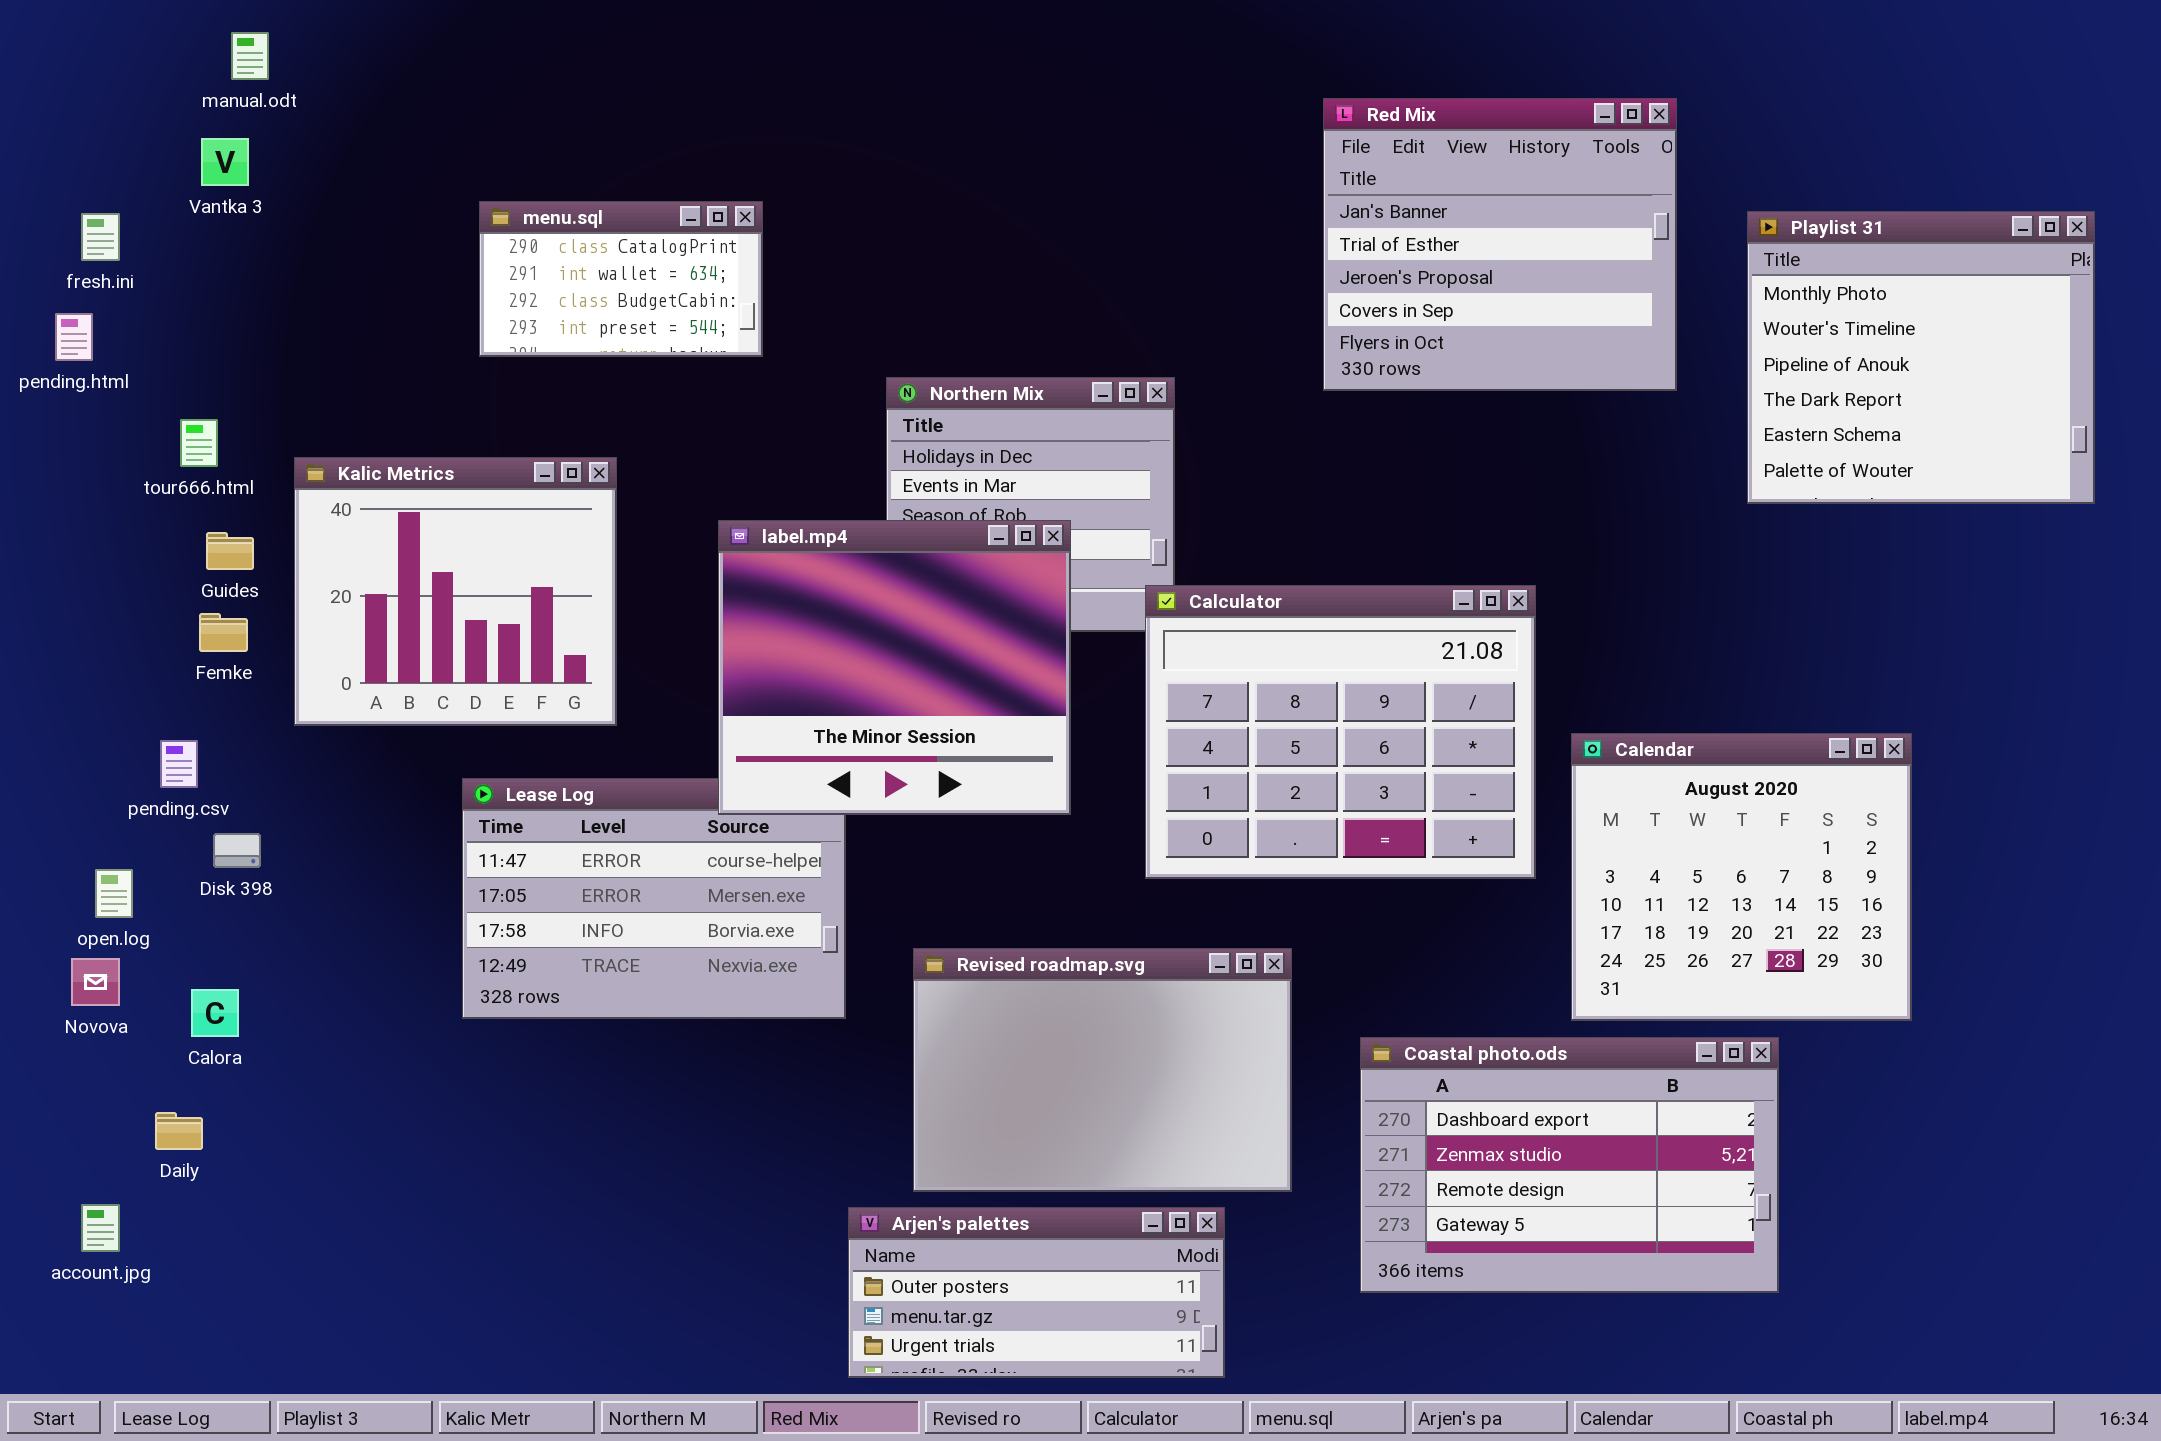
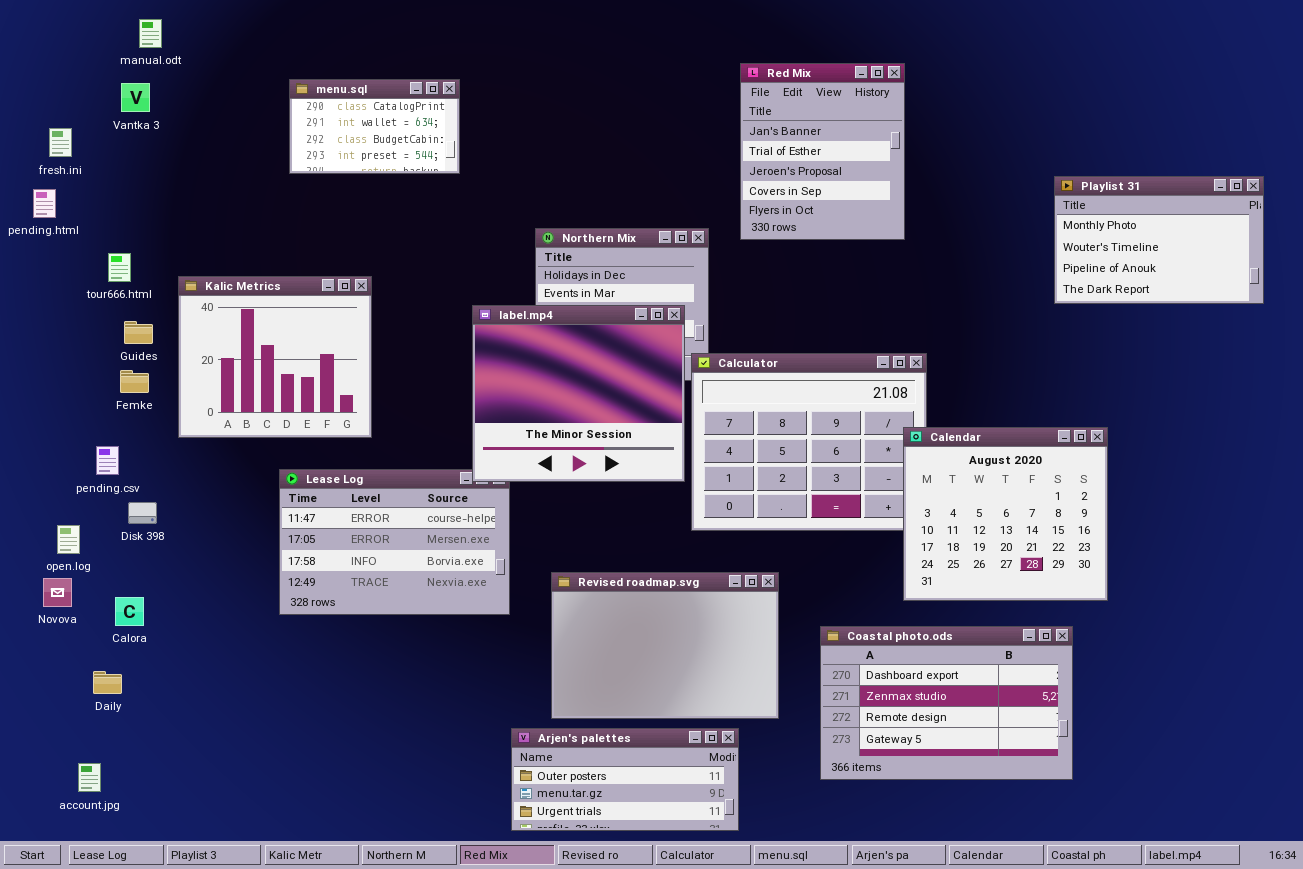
Red Mix: [1323,98,1677,391] -> [740,63,905,240], moved, resized
menu.sql: [479,201,763,357] -> [289,79,460,174], moved
Playlist 31: [1747,211,2095,504] -> [1054,176,1264,304], resized
label.mp4: [718,520,1071,815] -> [472,305,685,482], moved
Calendar: [1571,733,1912,1021] -> [903,427,1108,601], moved
account.jpg: [81,1204,120,1252] -> [78,763,101,792], moved

